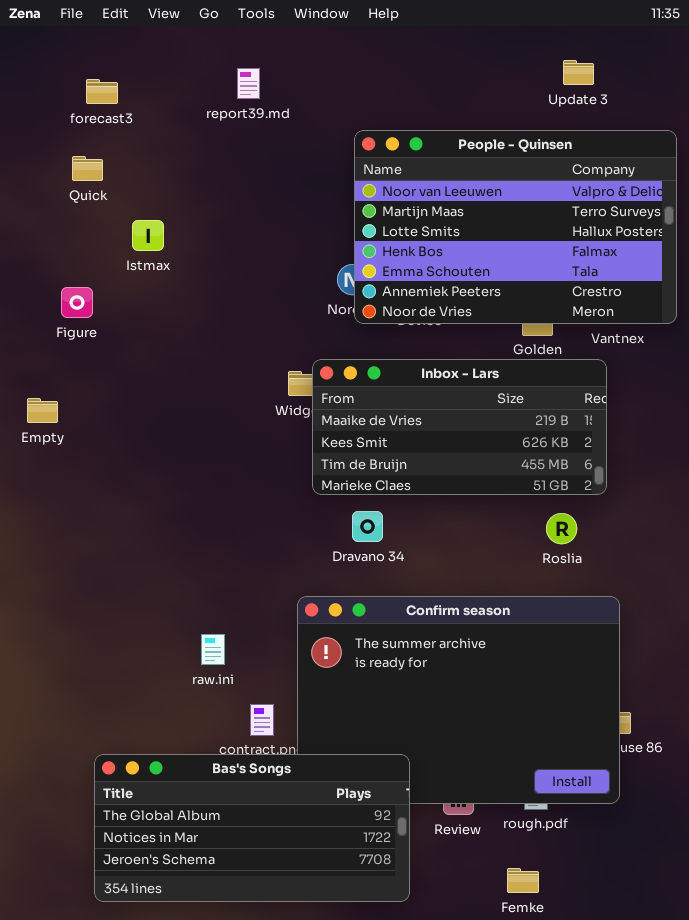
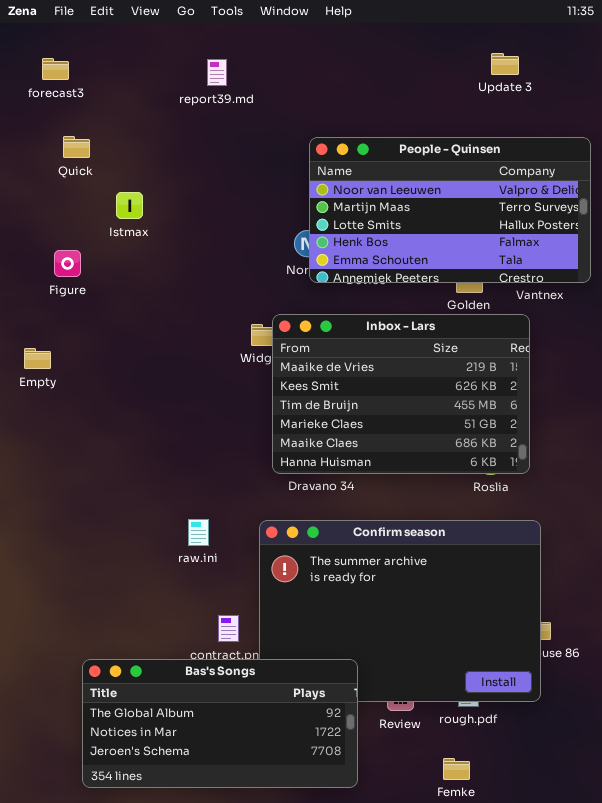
forecast3: [86,79,118,104] -> [42,58,69,80], moved
People - Quinsen: [354,130,677,324] -> [309,137,591,283], resized
Inbox - Lars: [312,359,607,495] -> [272,314,530,474], resized
raw.ini: [201,634,225,665] -> [188,519,209,546], moved

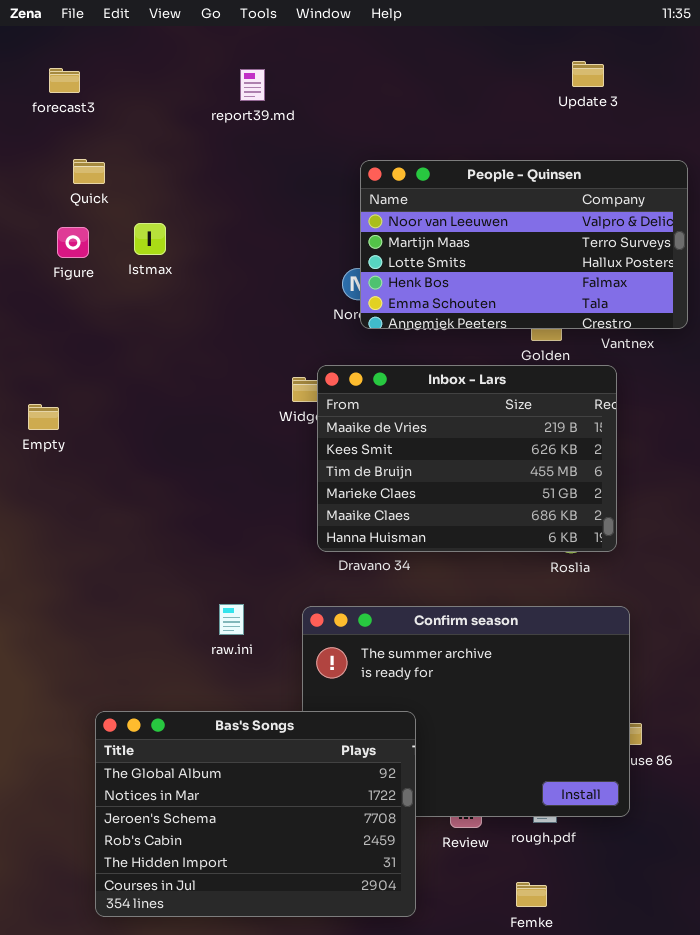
Figure: [54,250,81,277] -> [57,227,89,258], moved
Bas's Songs: [82,659,358,788] -> [95,711,416,917], resized

